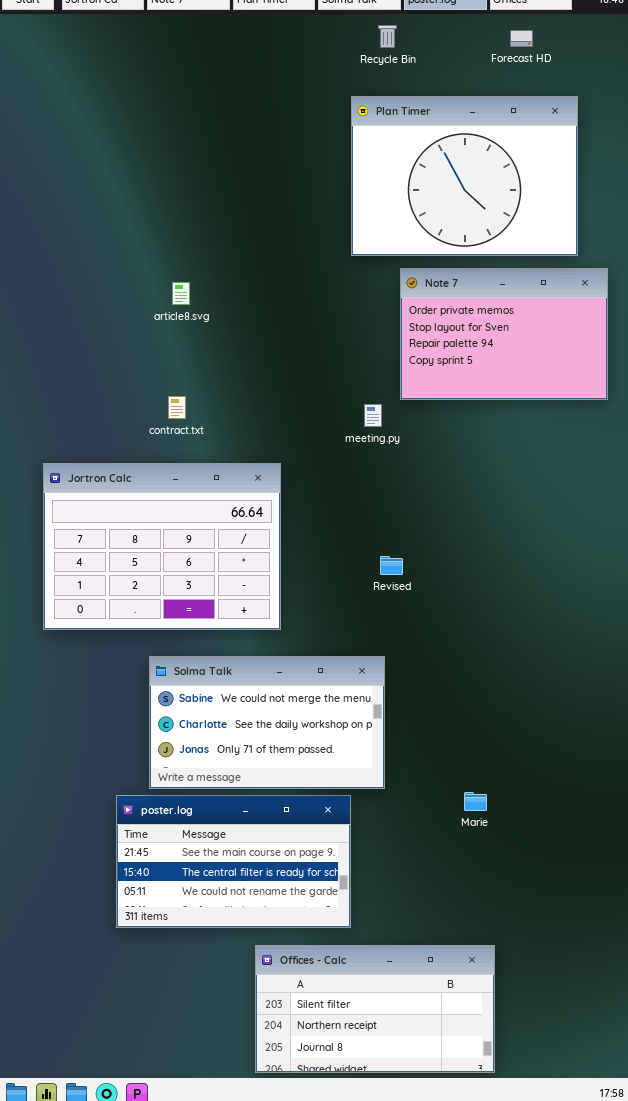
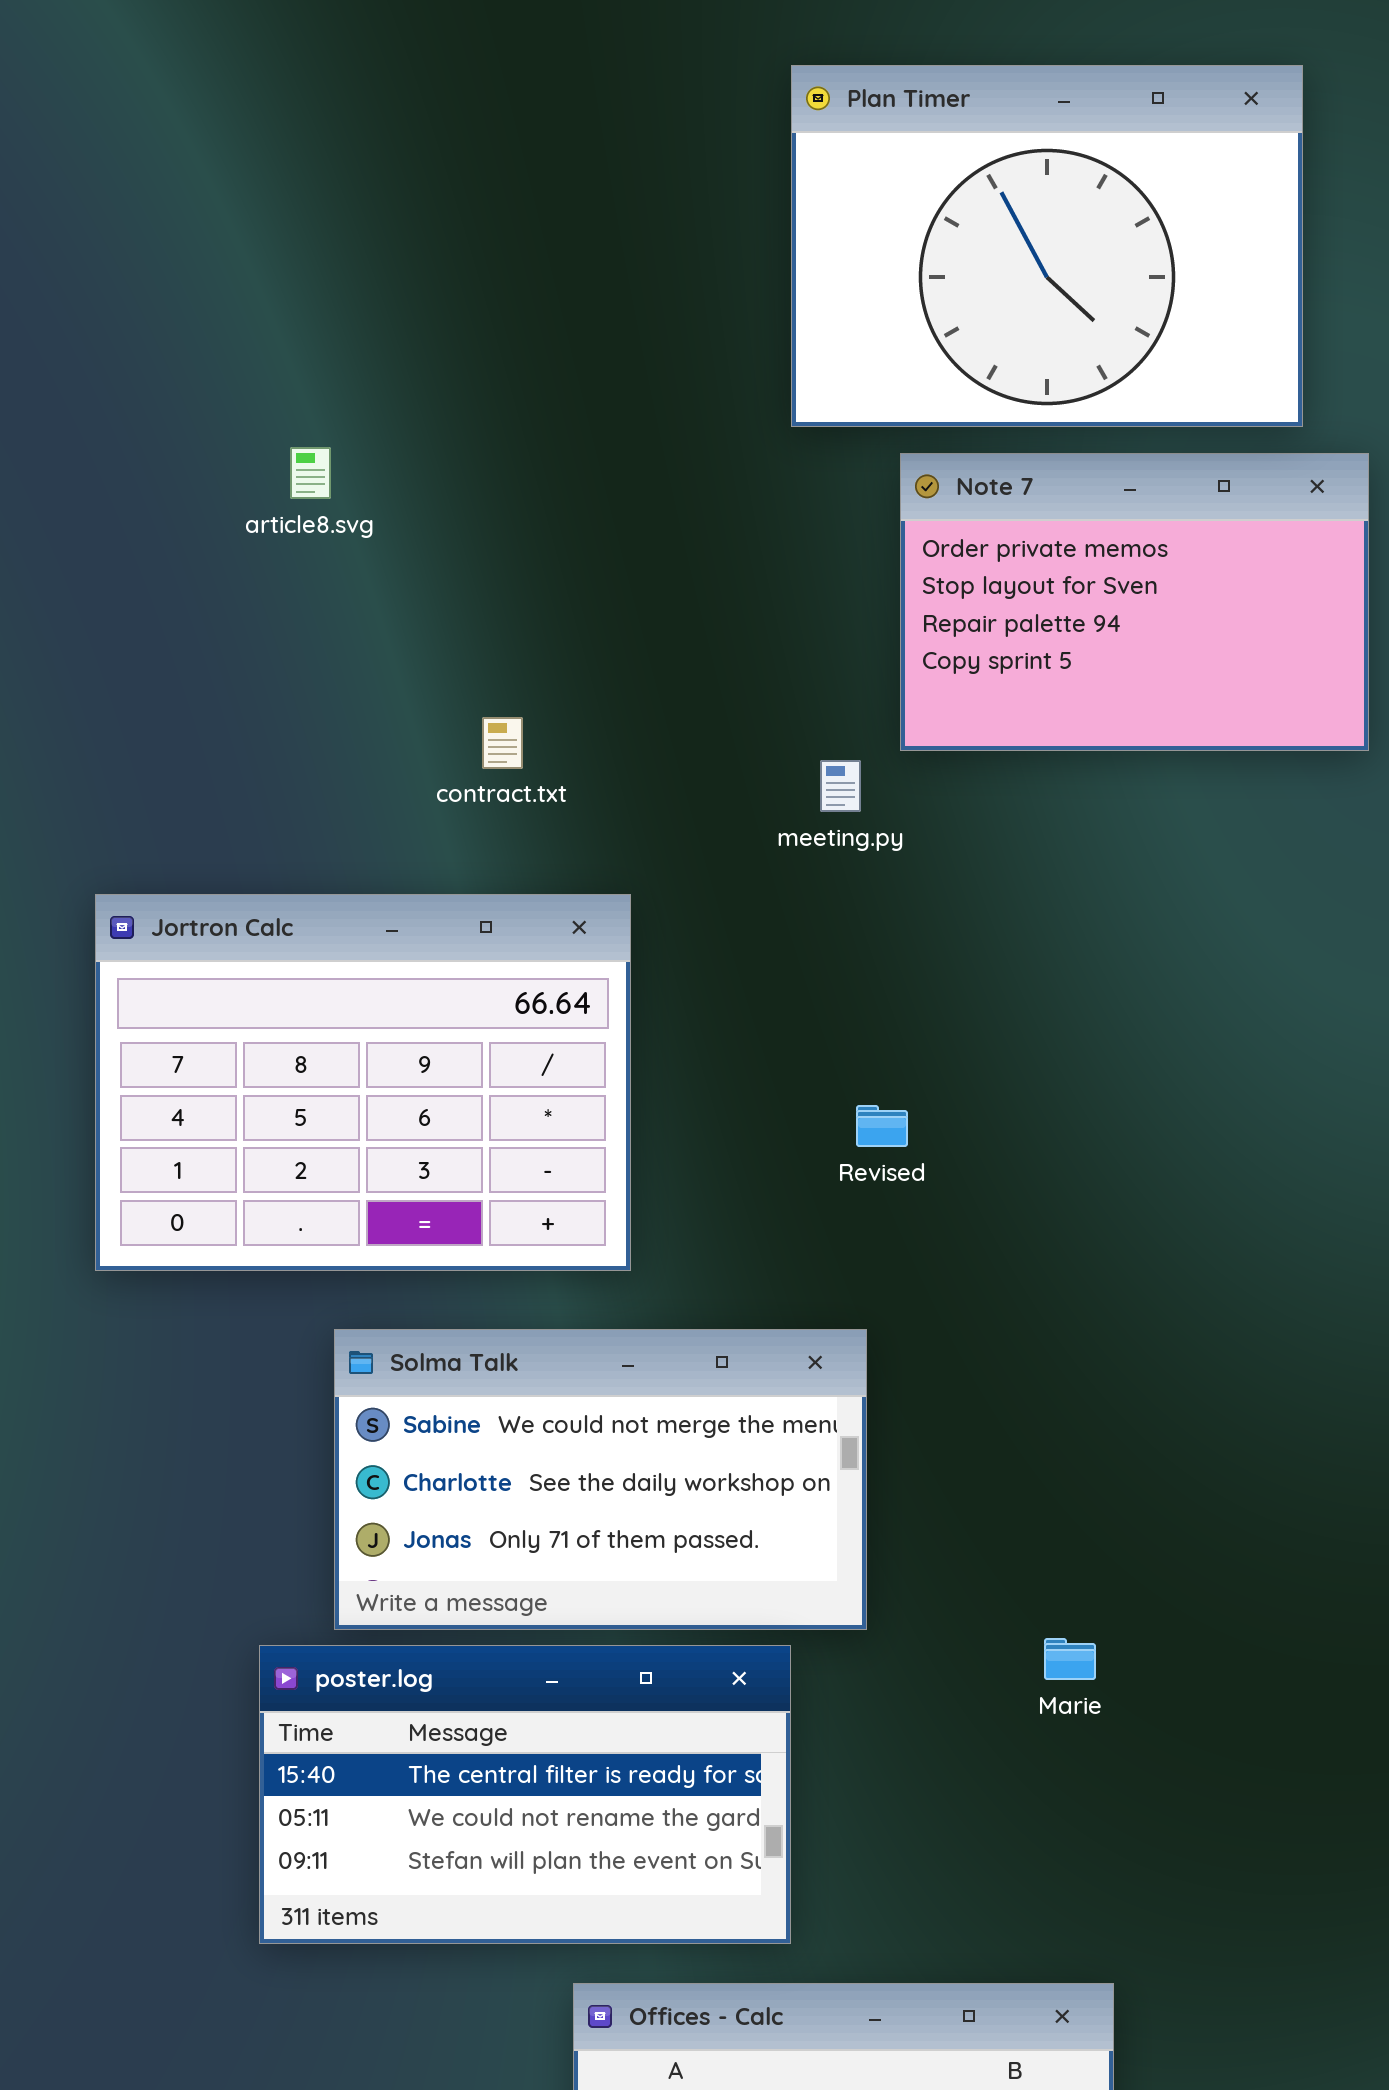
article8.svg: [172,282,190,305] -> [290,447,331,499], moved
contract.txt: [168,396,186,419] -> [482,717,523,769], moved
poster.log: [116,795,351,928] -> [259,1645,791,1944], scrolled down 1 row

